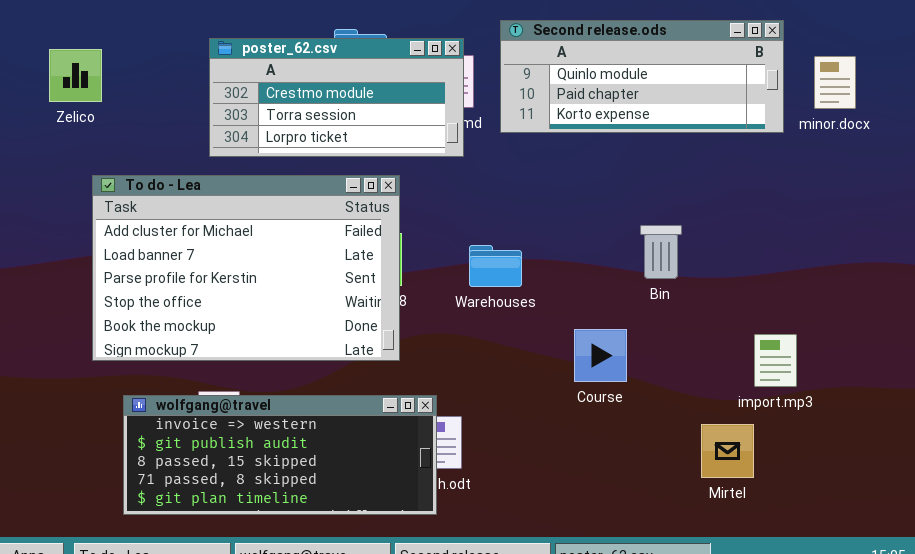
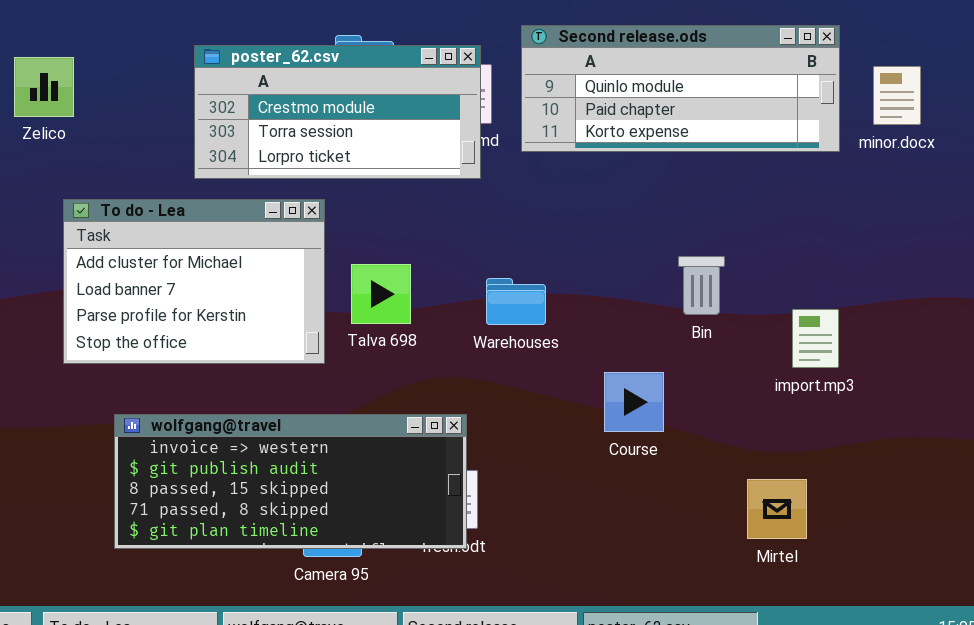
To do - Lea: [92,175,400,361] -> [63,199,325,364], resized
import.mp3: [754,334,797,387] -> [792,309,839,368], moved
wolfgang@travel: [123,395,437,515] -> [114,414,467,549], moved

